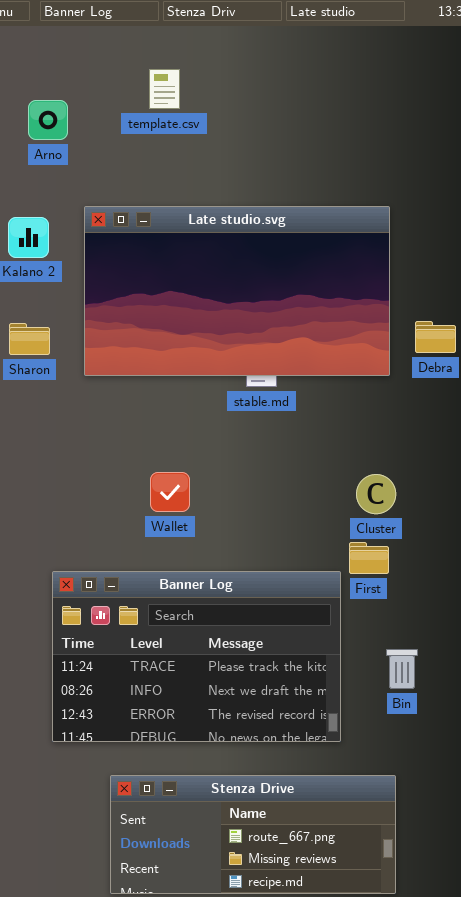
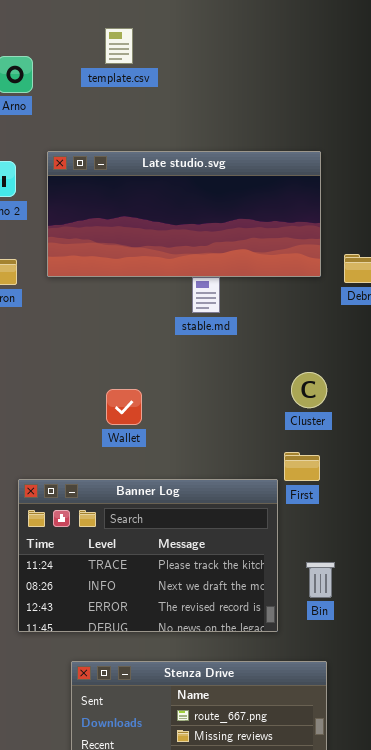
Late studio.svg: [84,206,390,376] -> [47,151,321,277], resized
Cluster: [356,474,396,514] -> [291,372,327,408], moved
Bin: [386,649,418,689] -> [306,562,335,598], moved

